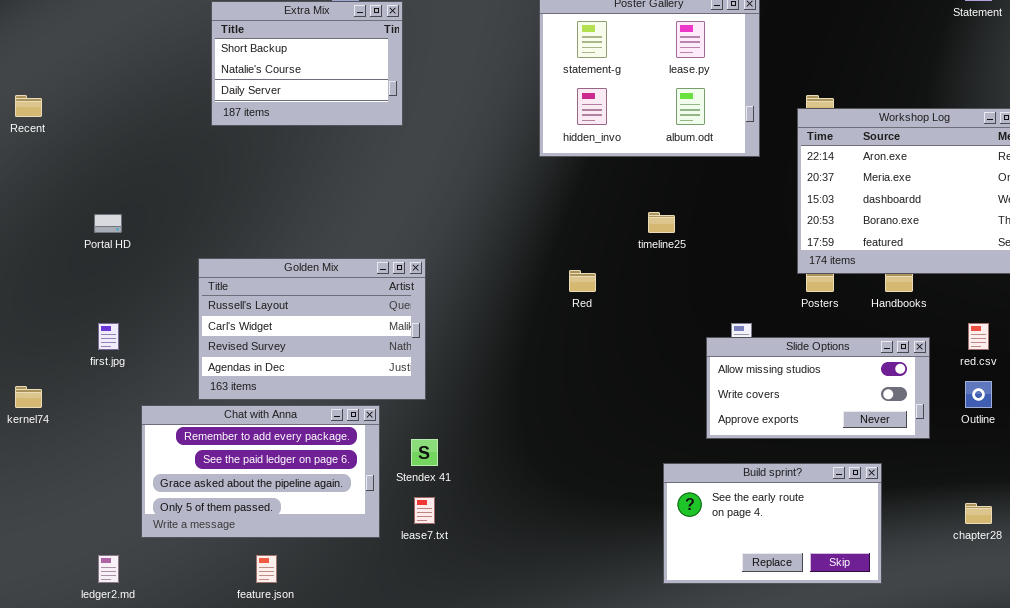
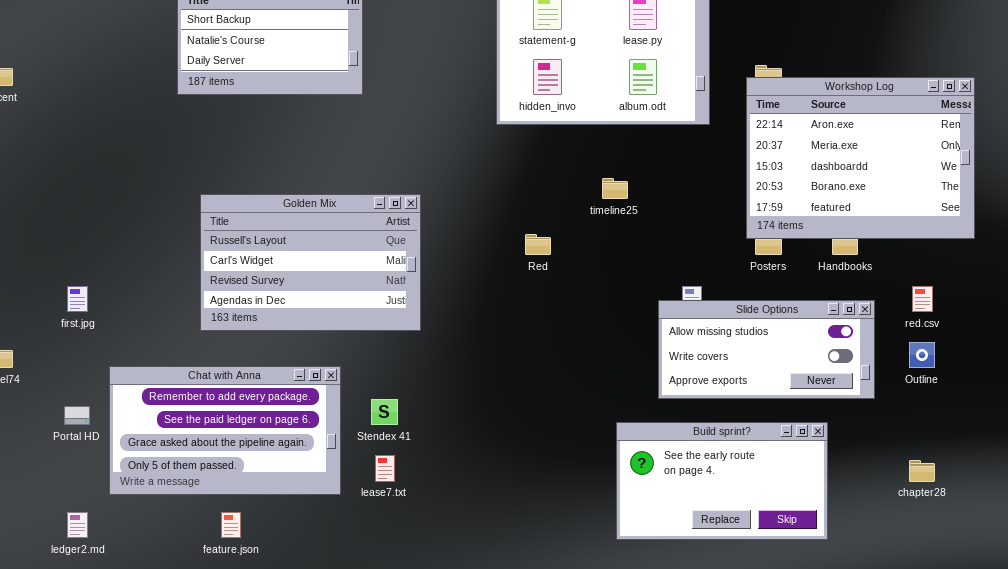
Portal HD: [94,214,122,233] -> [64,406,90,425], moved
Golden Mix: [198,258,426,400] -> [200,194,421,331], moved

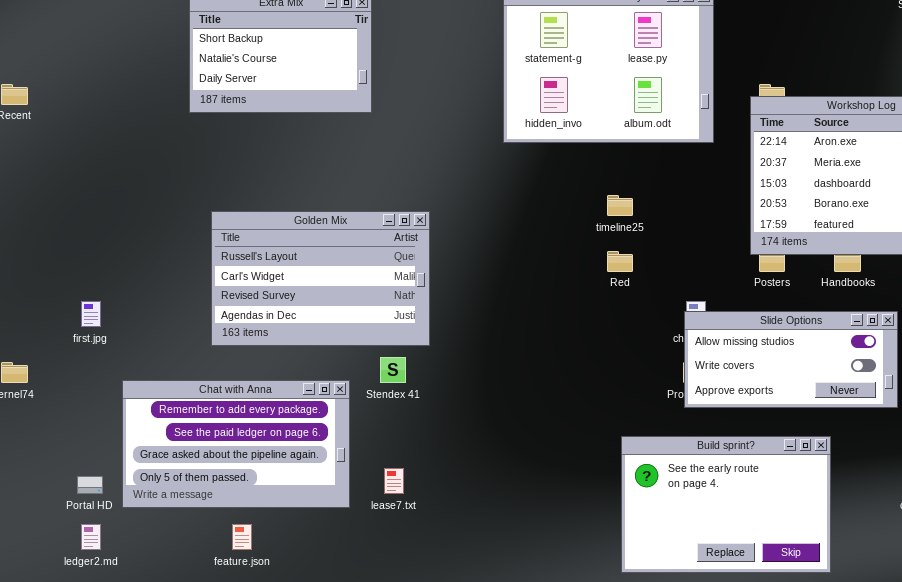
Red: [525,234,551,255] -> [607,251,633,272], moved
Slide Options: [658,300,875,399] -> [684,311,898,408], moved
Stendex 41: [371,399,398,425] -> [380,357,406,383], moved
Portal HD: [64,406,90,425] -> [77,476,103,494], moved
Build sprint?: [616,422,828,540] -> [621,436,831,573], resized

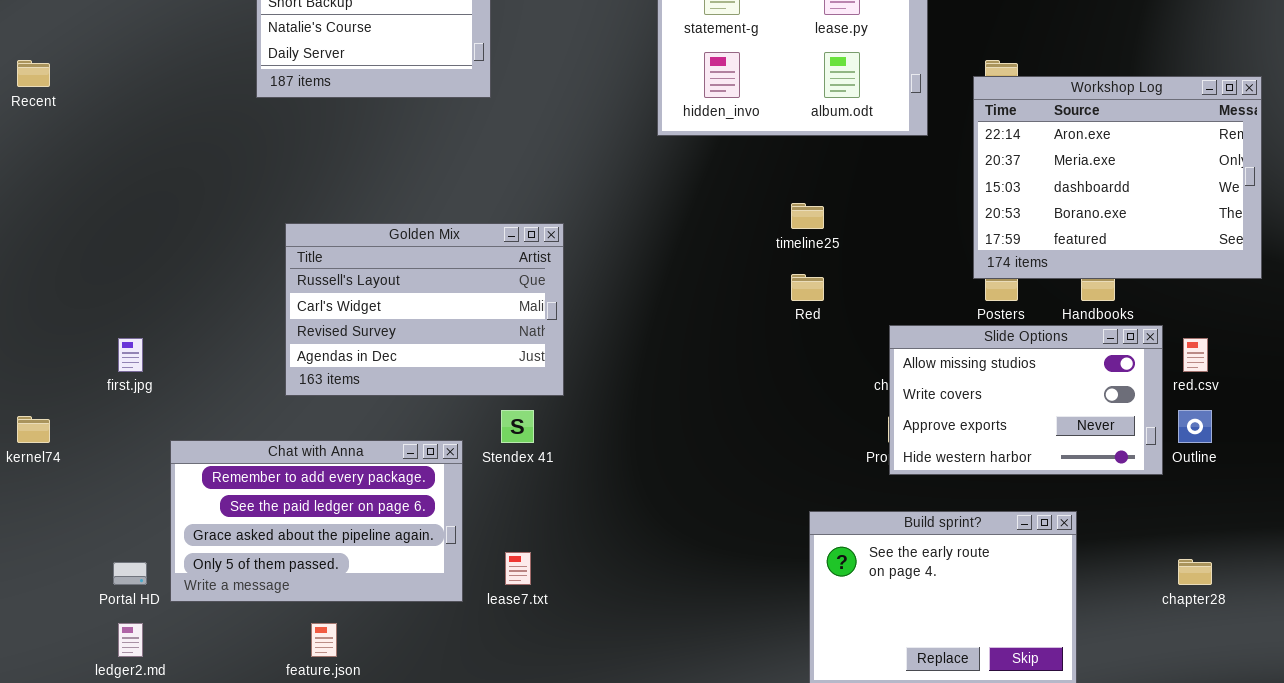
Slide Options: [684,311,898,408] -> [889,325,1163,475], resized

